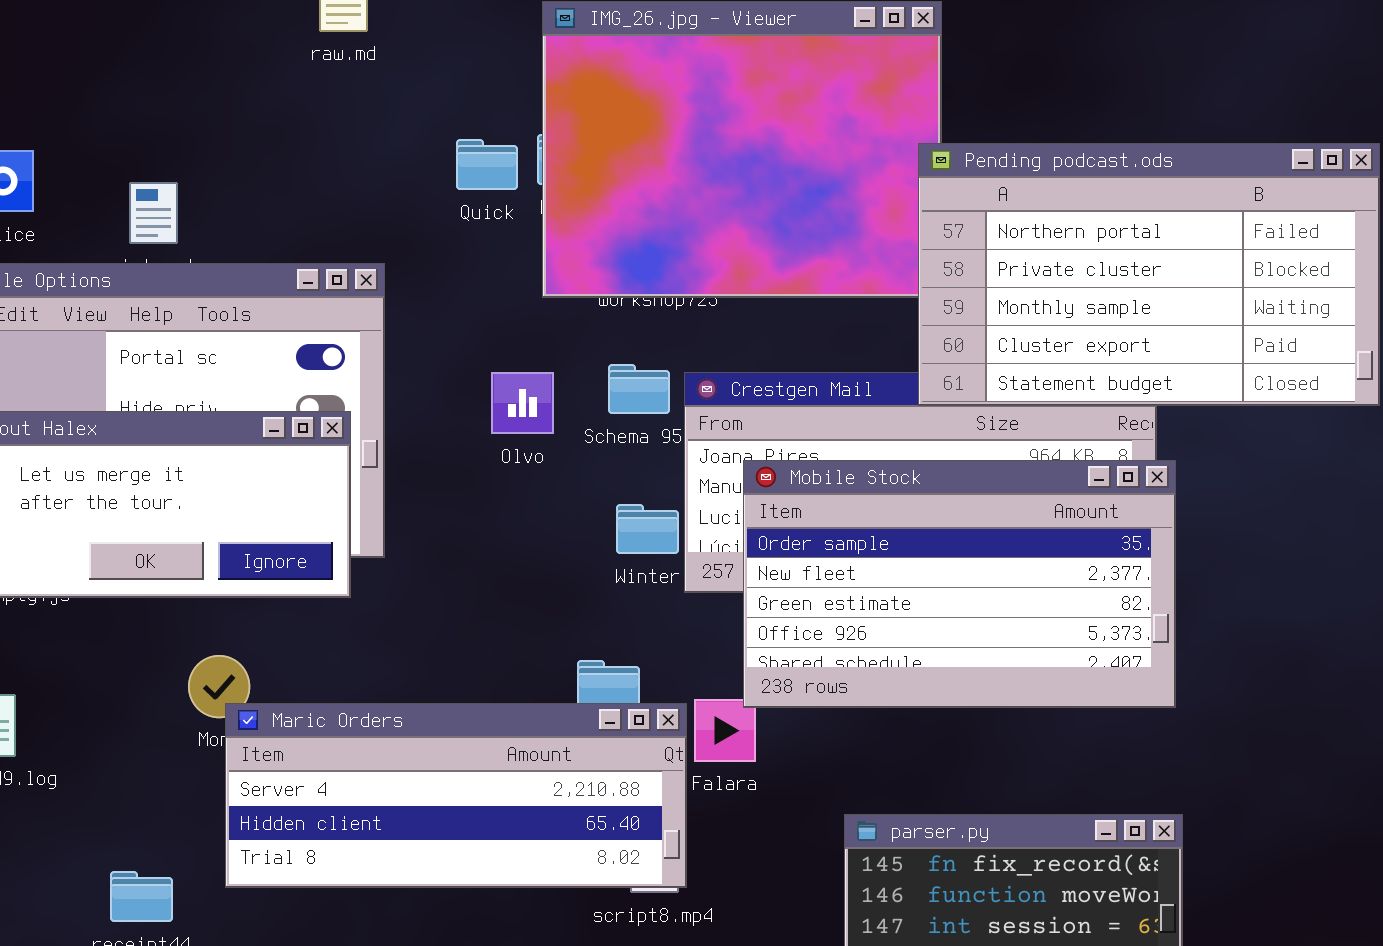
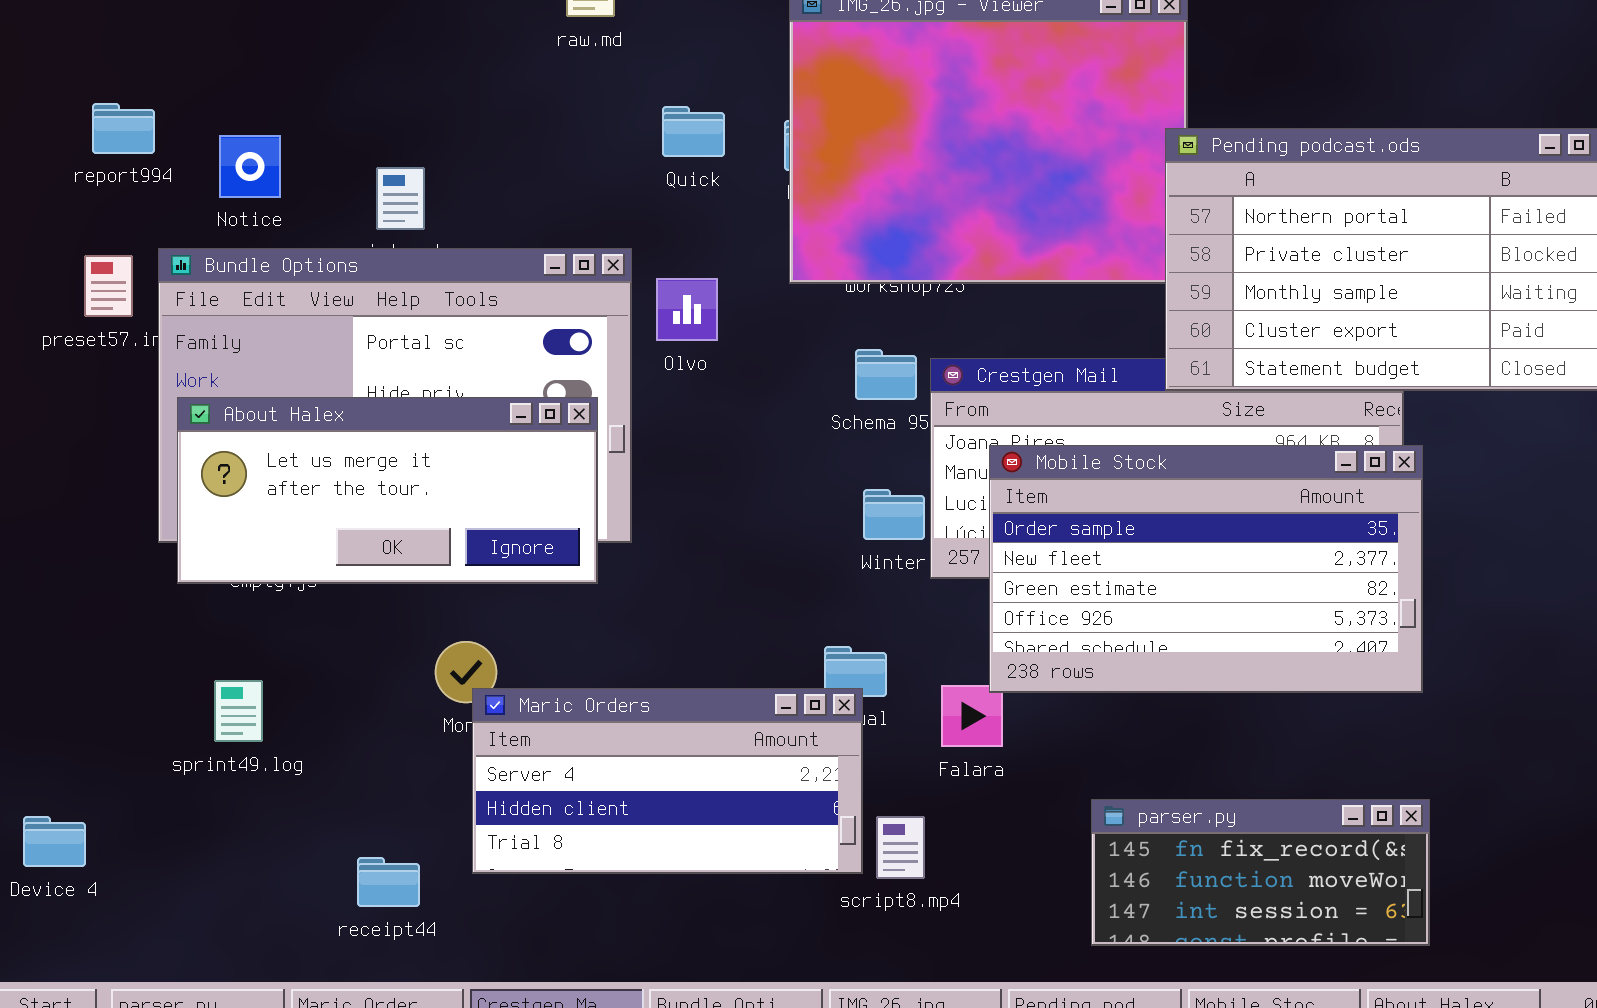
Quick: [456,139,518,190] -> [662,106,725,157], moved
Olvo: [491,372,554,434] -> [656,278,718,341], moved
Maric Orders: [225,703,687,888] -> [472,688,863,874], resized

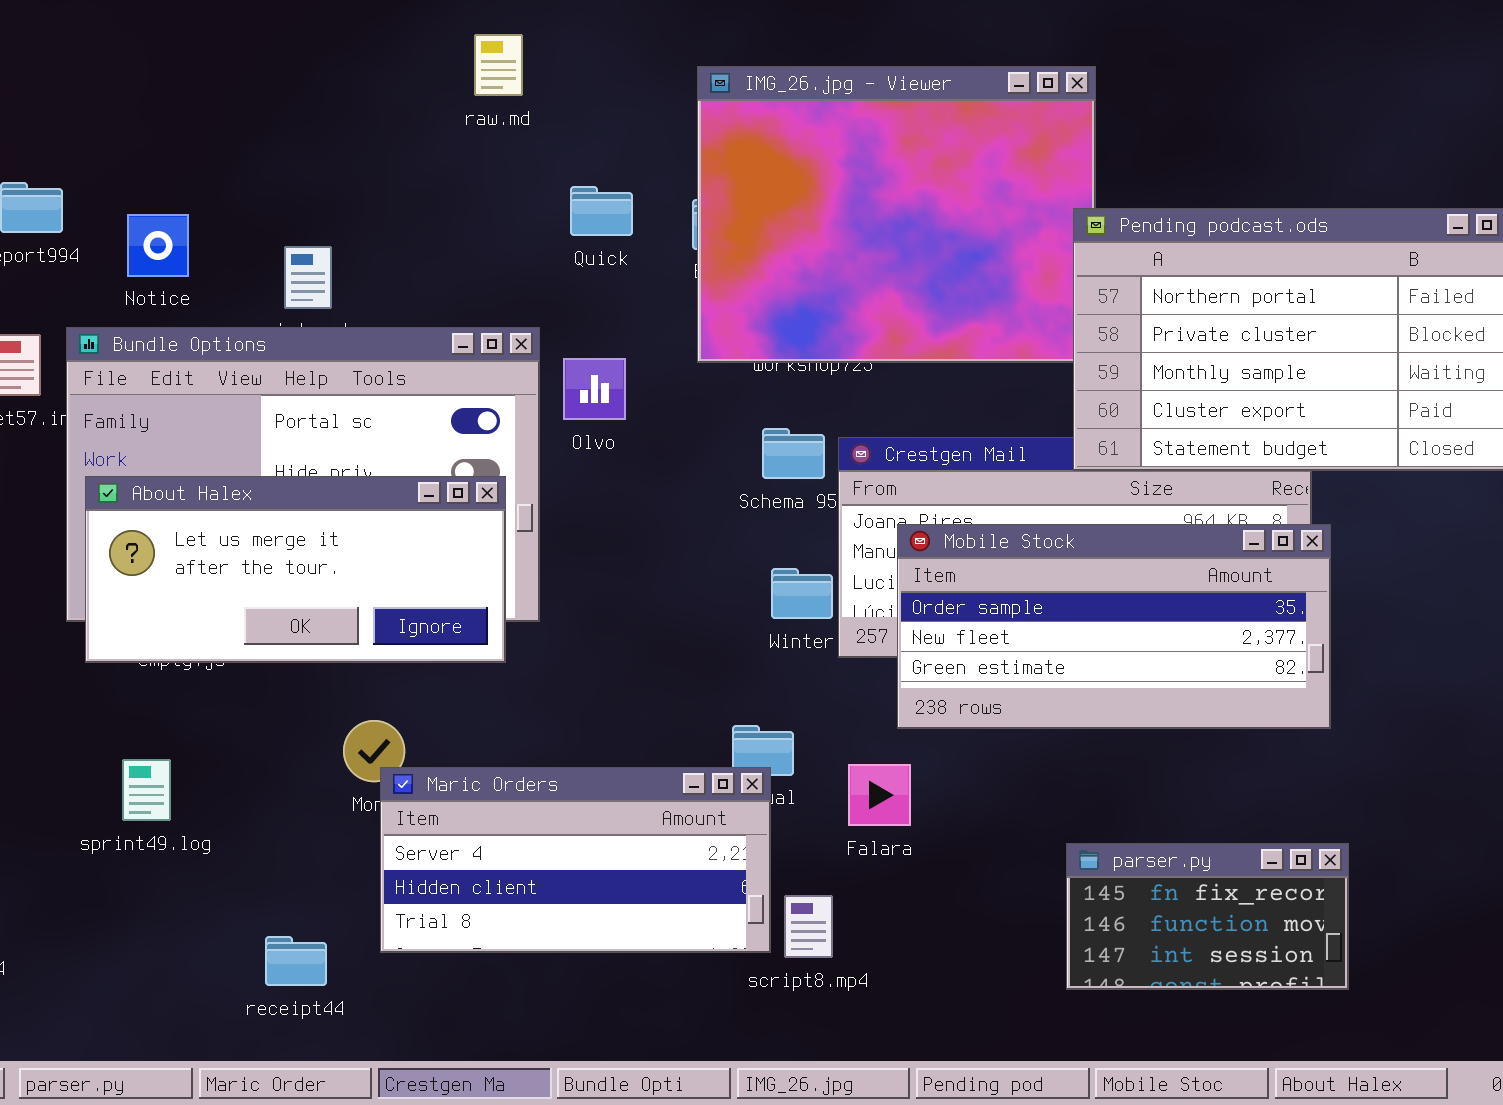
Mobile Stock: [989,445,1423,693] -> [897,524,1331,729], resized
parser.py: [1091,799,1430,946] -> [1066,843,1349,990], moved, resized

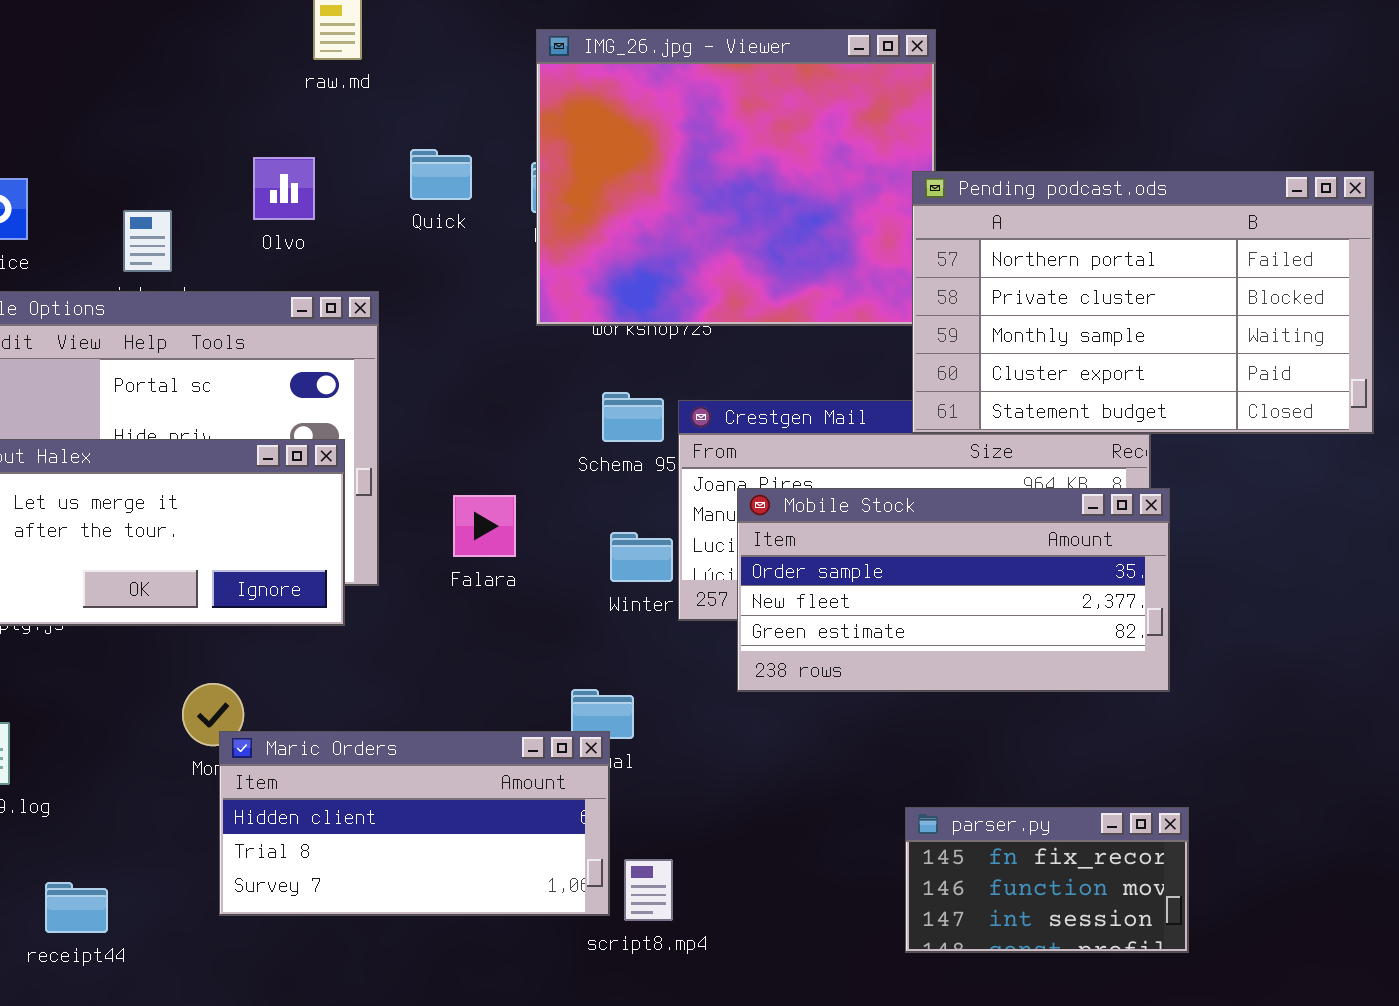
Olvo: [563,358,626,420] -> [253,157,315,220], moved
Falara: [848,764,911,826] -> [453,495,516,557], moved
Maric Orders: [380,767,771,953] -> [219,731,610,916], scrolled down 1 row
receipt44: [265,936,327,986] -> [45,882,108,933], moved

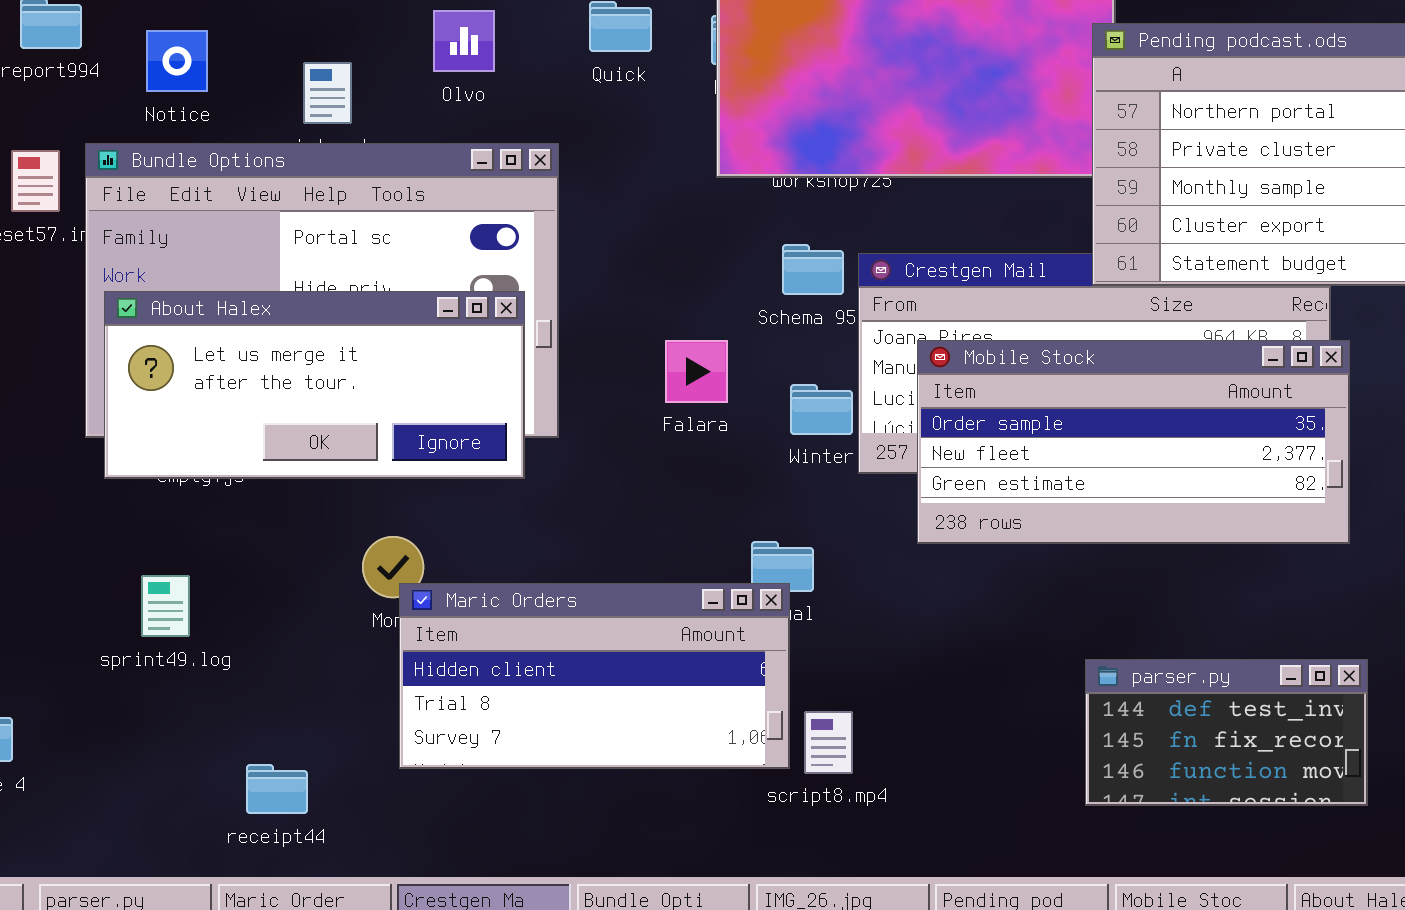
Falara: [453,495,516,557] -> [665,340,728,403], moved
parser.py: [905,807,1189,953] -> [1085,659,1368,806], scrolled up 1 row
receipt44: [45,882,108,933] -> [246,764,308,814], moved

